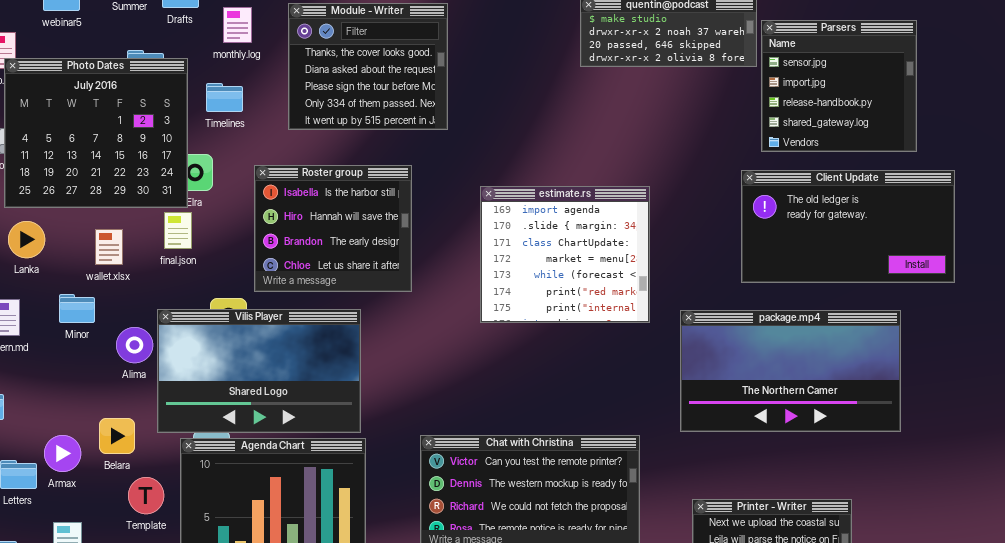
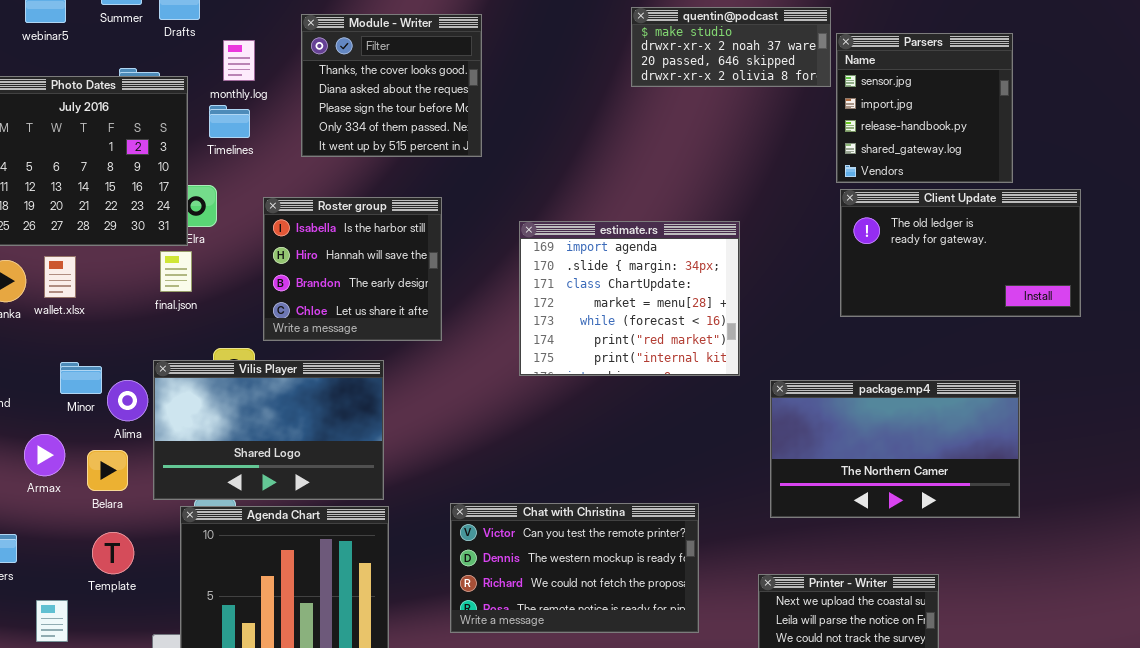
monthly.log: [223,7,252,43] -> [223,40,255,81], moved
Client Update: [741,170,955,283] -> [840,189,1081,317], moved
estimate.rs: [480,186,650,323] -> [519,221,740,376], resized
wallet.xlsx: [95,229,123,265] -> [44,256,76,298], moved
Minor: [59,294,95,323] -> [60,362,102,394], moved
package.mp4: [680,310,901,432] -> [770,380,1020,518], moved
Belara: [99,418,135,454] -> [87,450,128,491], moved
Armax: [44,435,81,472] -> [24,434,65,476], moved
Template: [128,477,164,514] -> [92,532,134,574], moved

